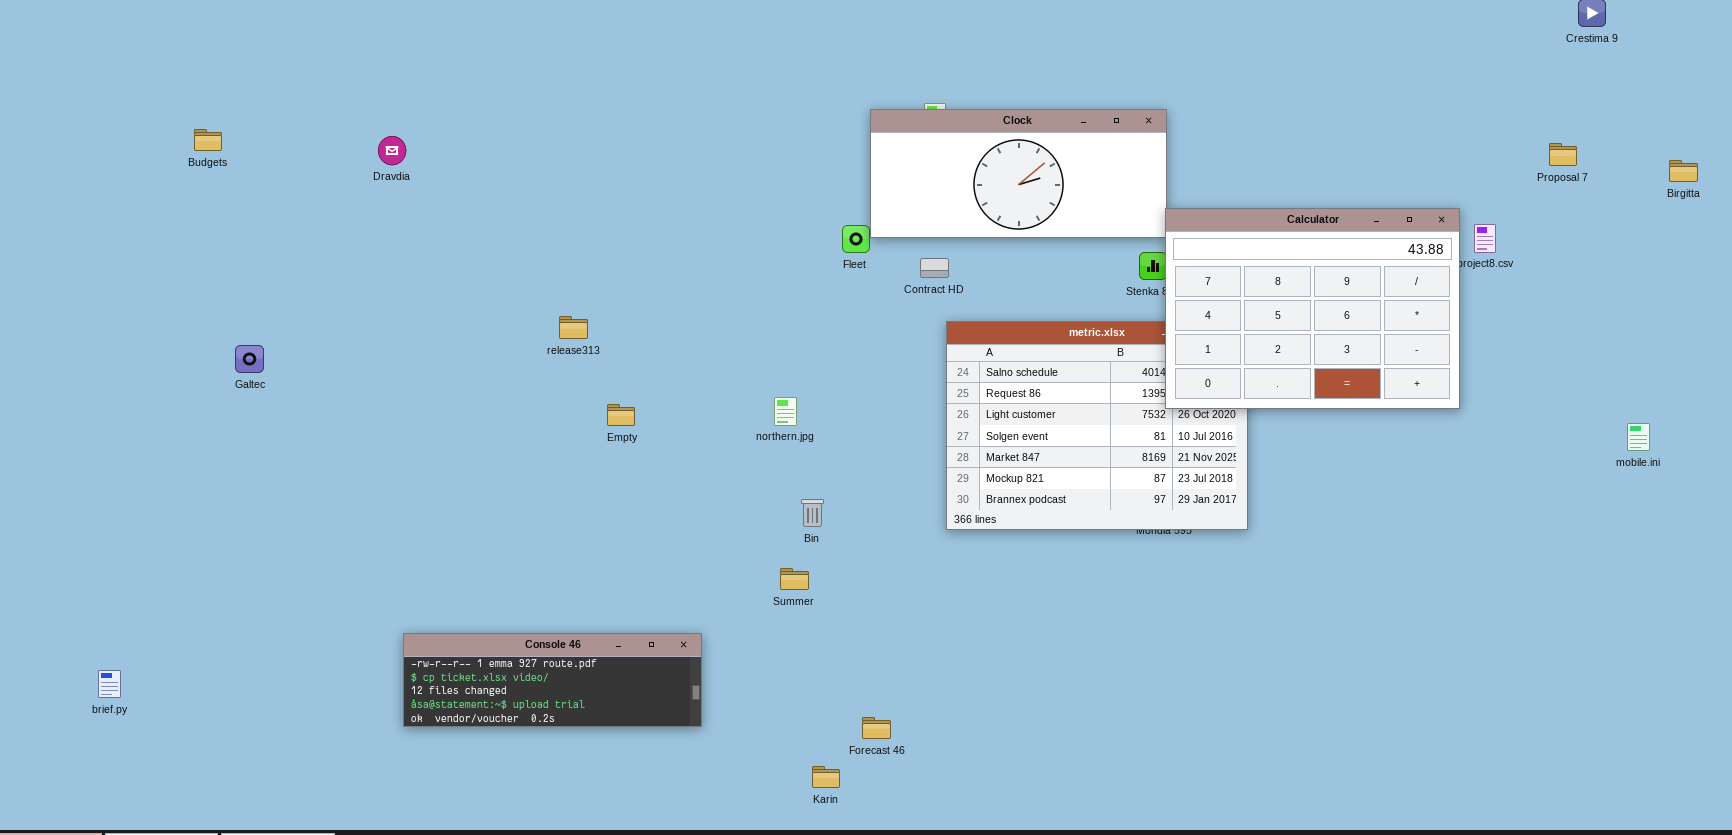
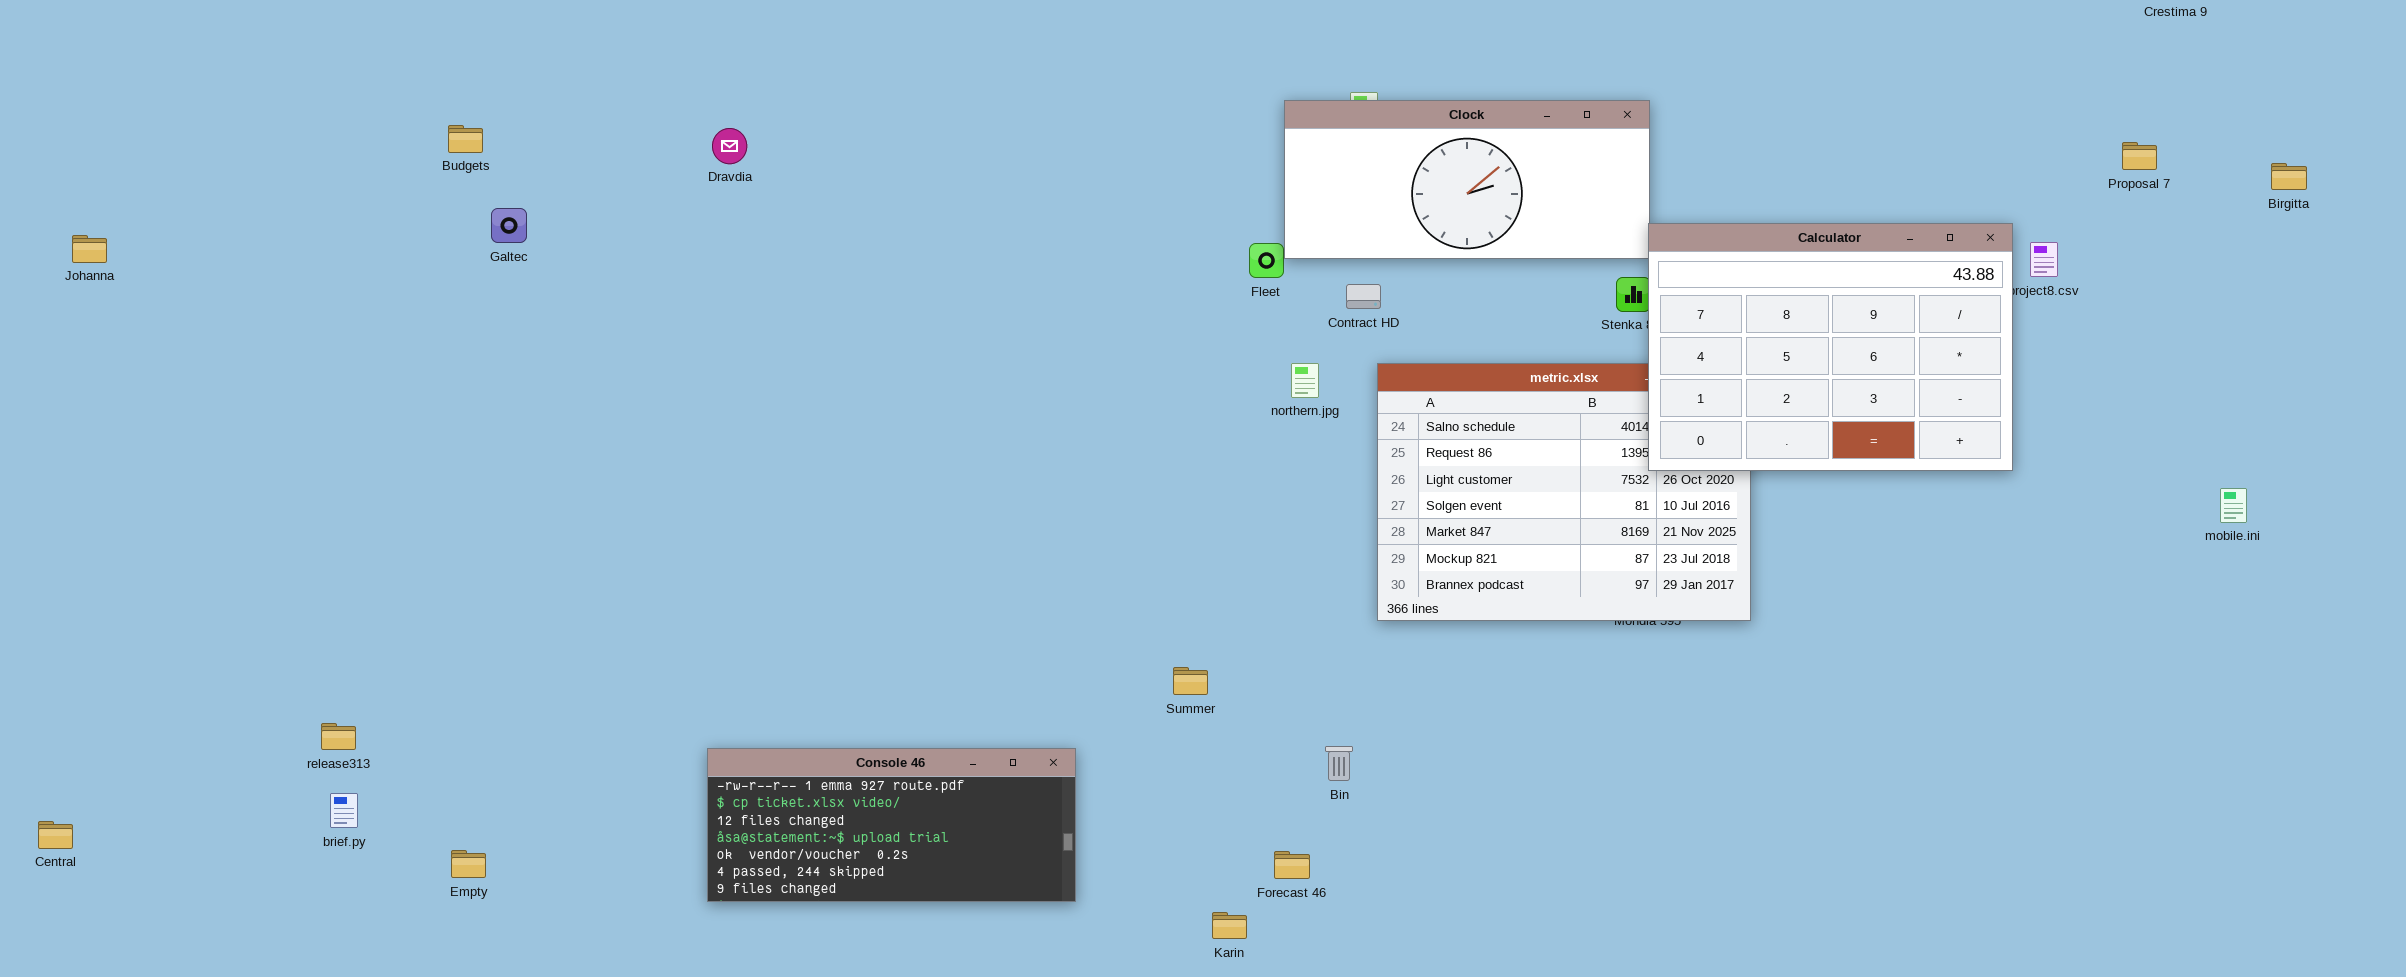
Dravdia: [378,136,406,165] -> [712,128,747,164], moved
release313: [559,316,588,339] -> [321,723,356,750], moved
Galtec: [235,345,264,373] -> [491,208,527,243], moved
northern.jpg: [774,397,797,426] -> [1291,363,1319,398], moved
Empty: [607,404,635,426] -> [451,850,486,878], moved
Bin: [801,499,824,527] -> [1325,746,1353,781], moved
Console 46: [403,633,702,727] -> [707,748,1076,902], resized

